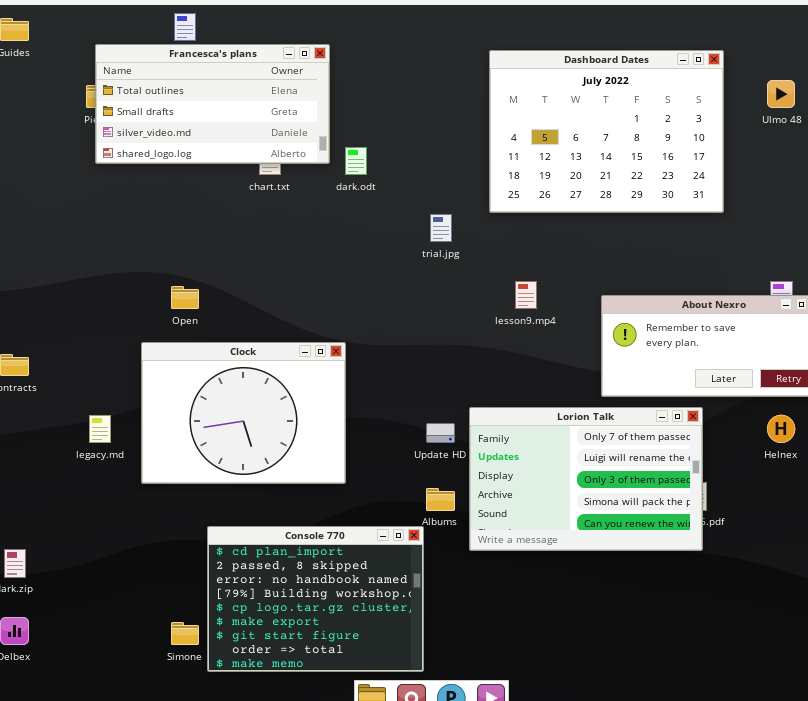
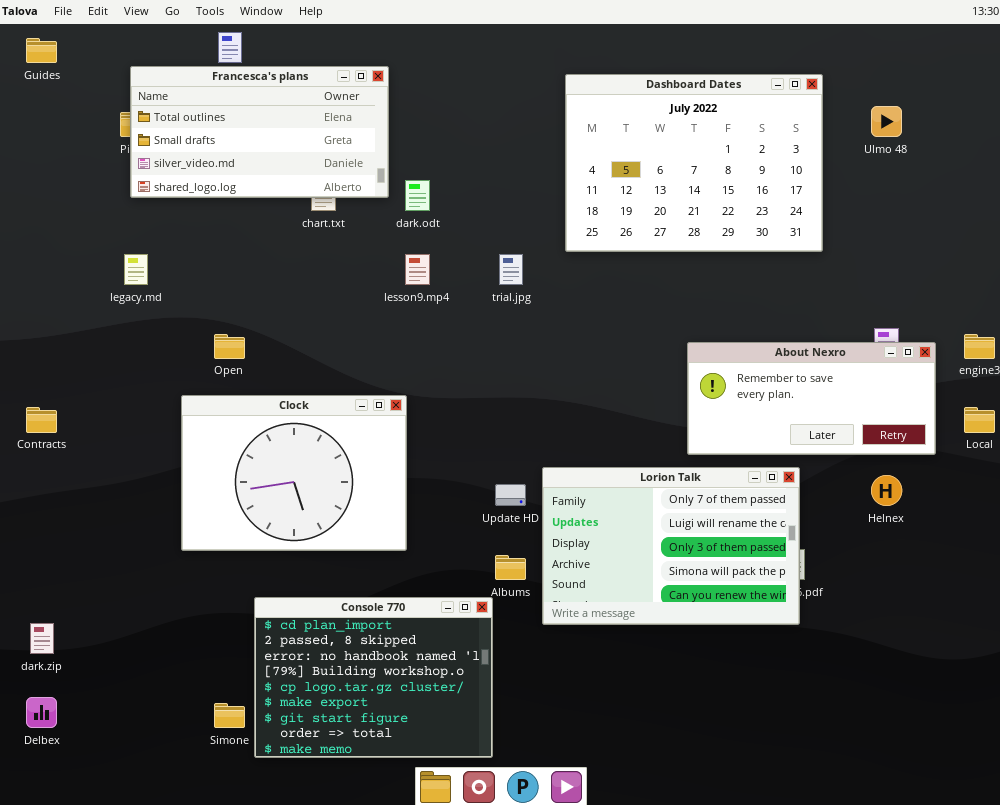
lesson9.mp4: [515,281,537,309] -> [405,254,430,285], moved
legacy.md: [89,415,111,443] -> [124,254,148,285], moved

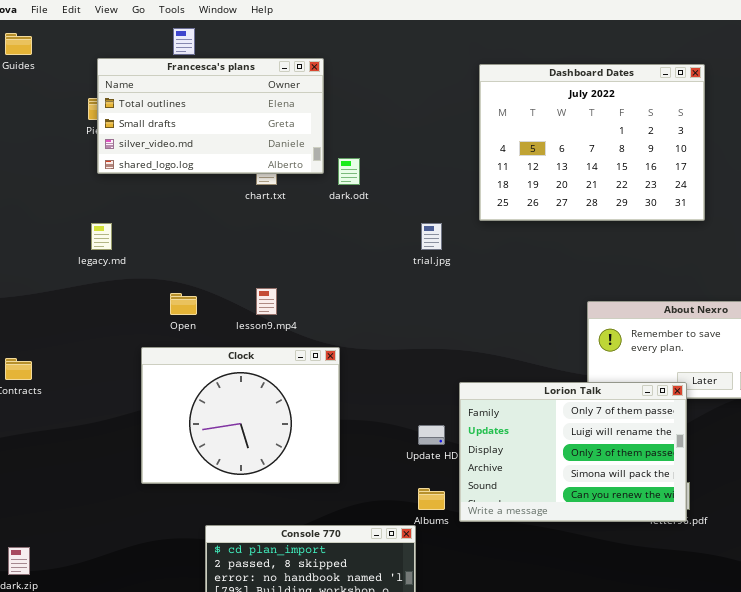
lesson9.mp4: [405,254,430,285] -> [256,288,277,315], moved
Lorion Talk: [542,467,800,625] -> [459,382,687,522], moved

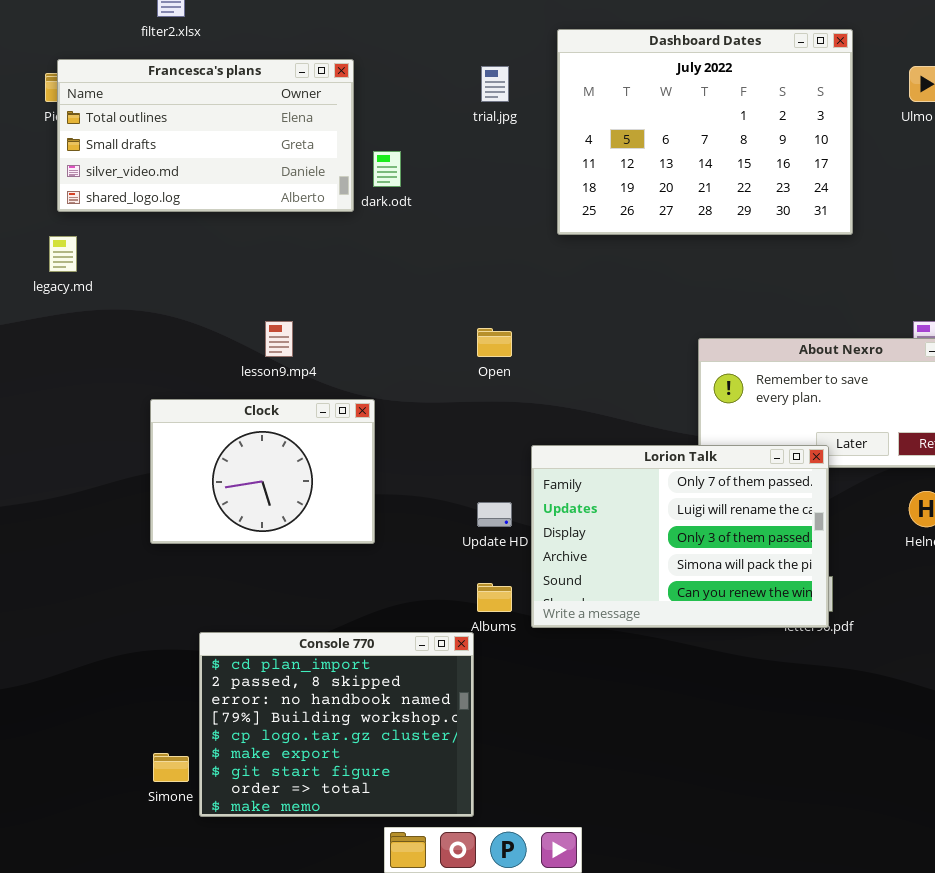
Francesca's plans: [97,58,324,174] -> [57,59,354,212], moved
trial.jpg: [421,223,442,250] -> [481,66,509,102], moved
Open: [170,293,197,315] -> [477,328,512,357], moved
Clock: [141,347,340,484] -> [150,399,375,544], resized

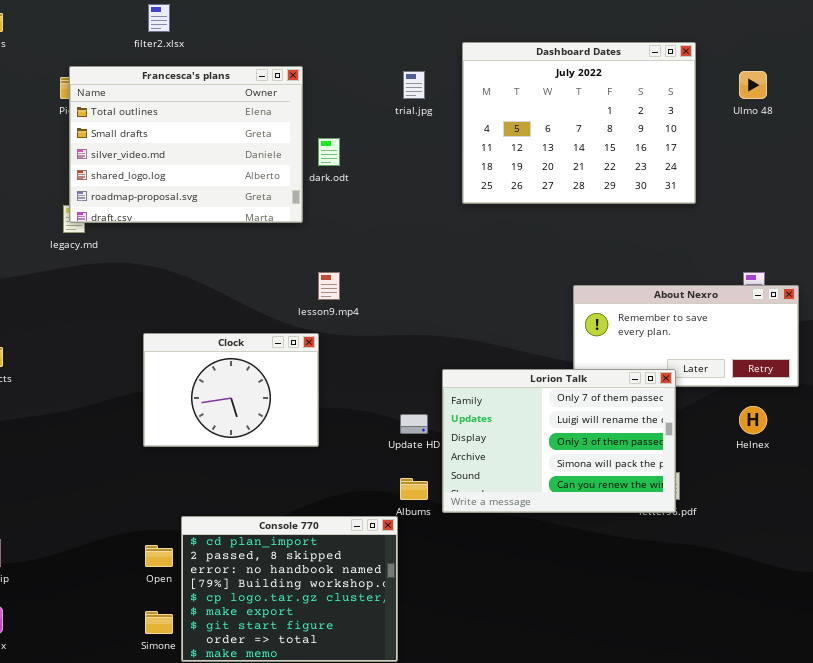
Francesca's plans: [57,59,354,212] -> [69,66,303,223], resized
lesson9.mp4: [265,321,293,357] -> [318,272,340,300], moved
Open: [477,328,512,357] -> [145,545,173,567], moved

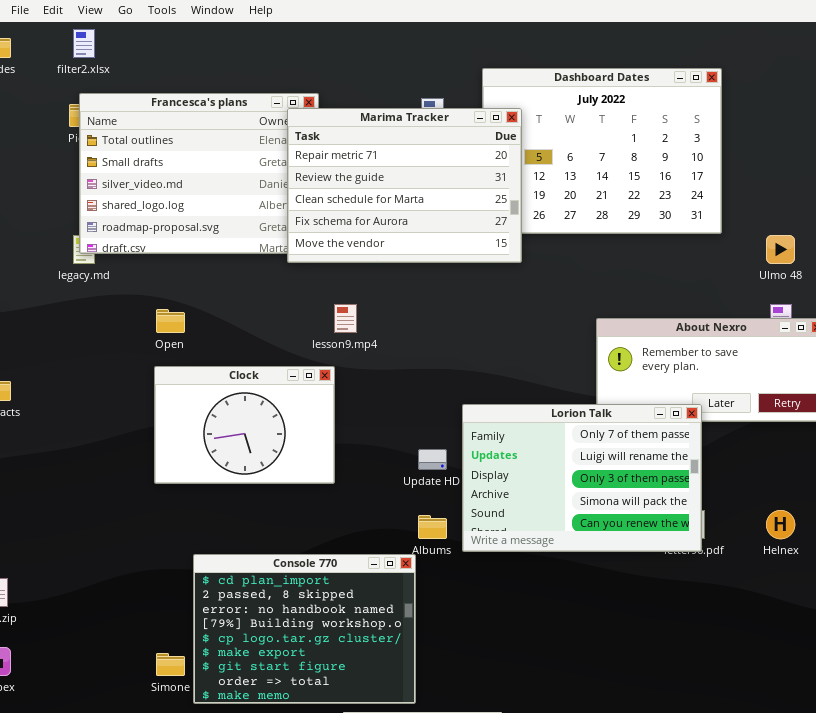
filter2.xlsx: [148,4,170,32] -> [73,29,95,58], moved
Ulmo 48: [739,71,767,99] -> [766,235,795,264], moved
Marima Tracker: none -> [287,108,522,263], opened
Helnex: [739,406,767,434] -> [766,510,795,539], moved
Open: [145,545,173,567] -> [156,309,185,333], moved

